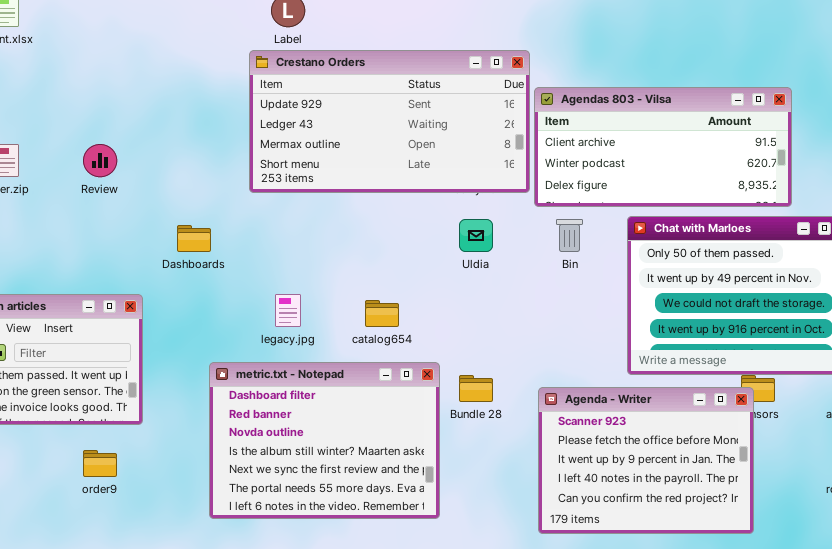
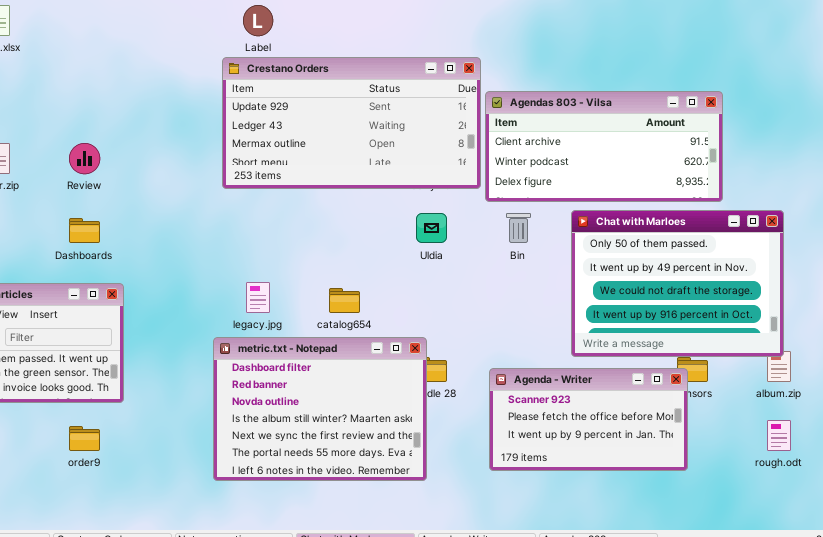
Dashboards: [177,225,211,252] -> [69,218,100,243], moved
metric.txt - Notepad: [209,362,440,519] -> [213,337,427,481], moved
Agenda - Writer: [538,387,754,534] -> [489,368,688,471], resized

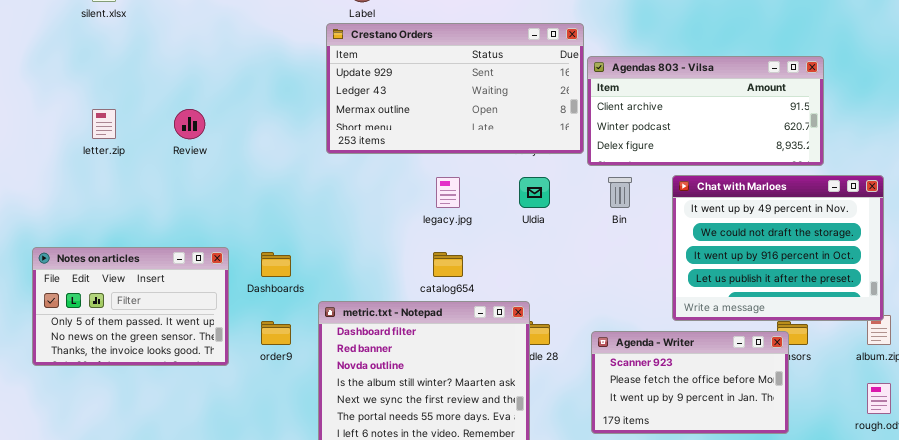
Chat with Marloes: [571,210,784,357] -> [672,175,884,321], scrolled down 1 row
Dashboards: [69,218,100,243] -> [261,252,291,277], moved
legacy.jpg: [246,282,270,313] -> [436,177,460,208], moved
order9: [69,426,100,451] -> [261,321,291,345], moved

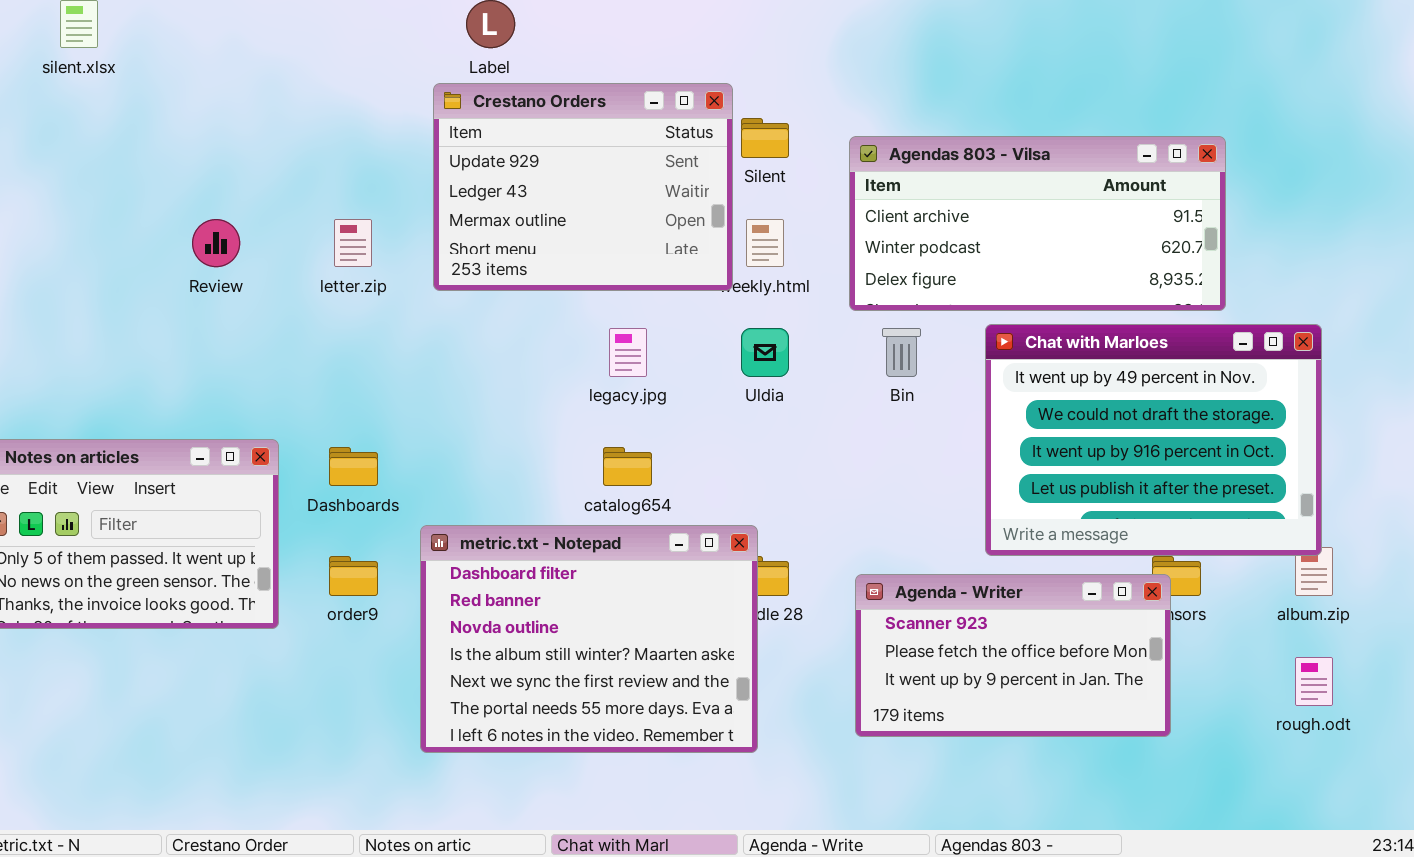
Crestano Orders: [326,23,584,154] -> [433,83,733,291], resized
letter.zip: [92,109,116,139] -> [334,219,372,267], moved

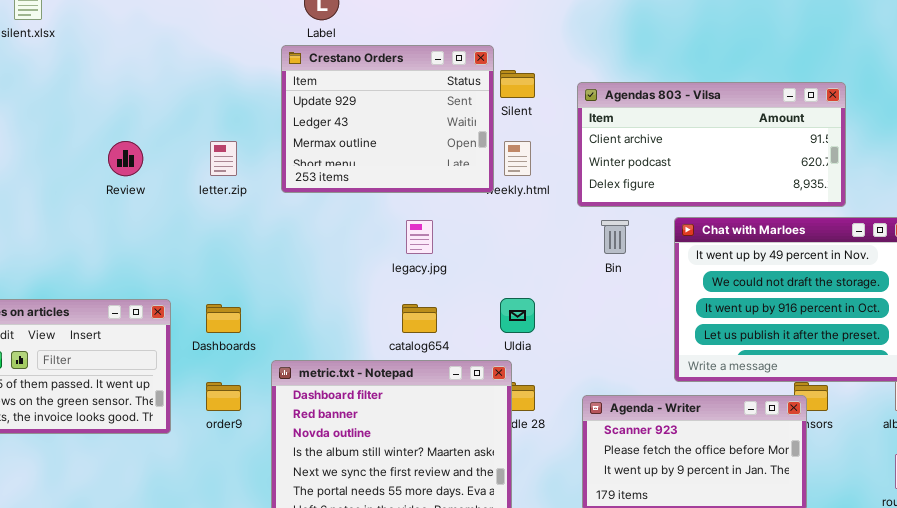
Uldia: [741,328,789,377] -> [500,298,535,333], moved

